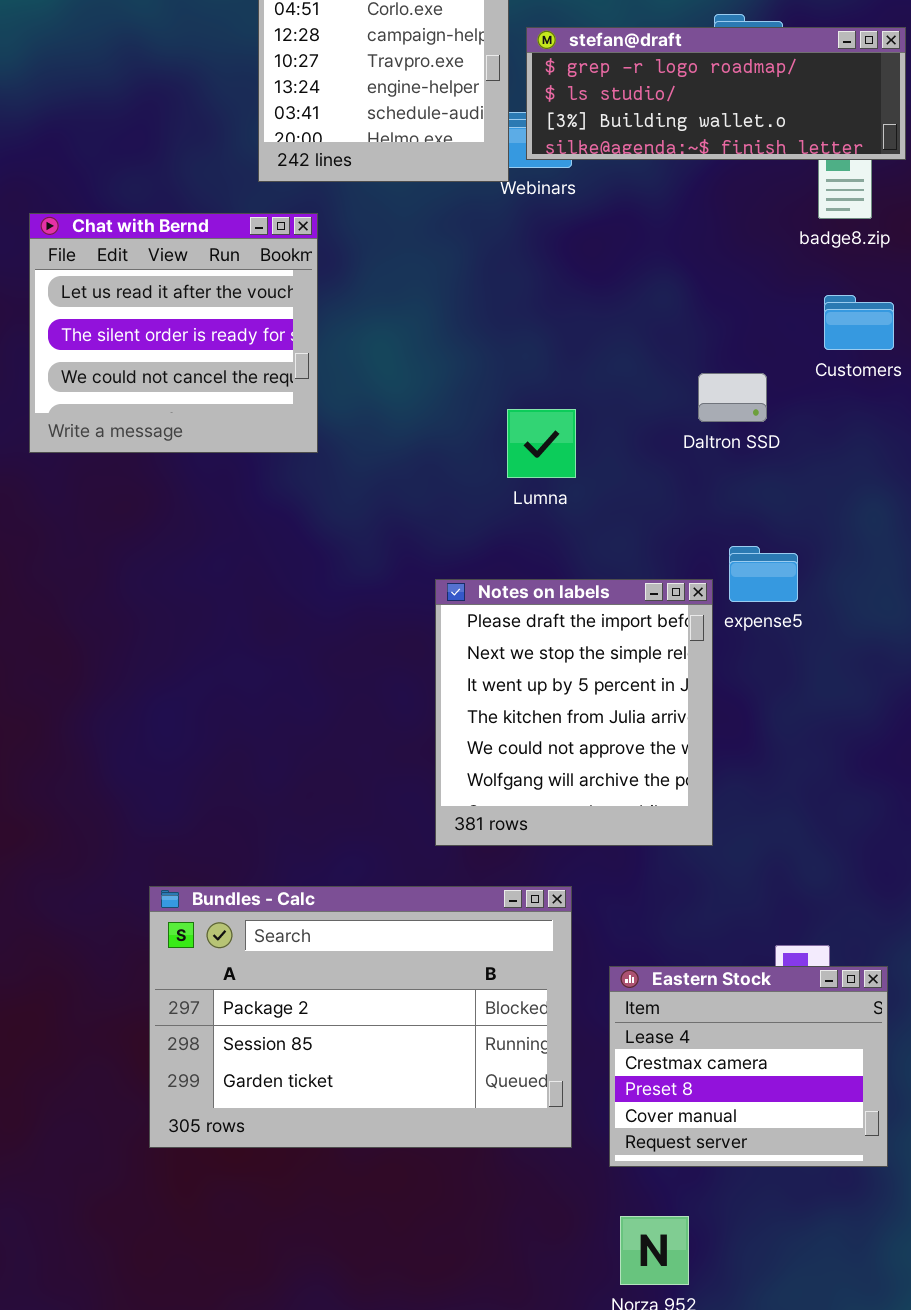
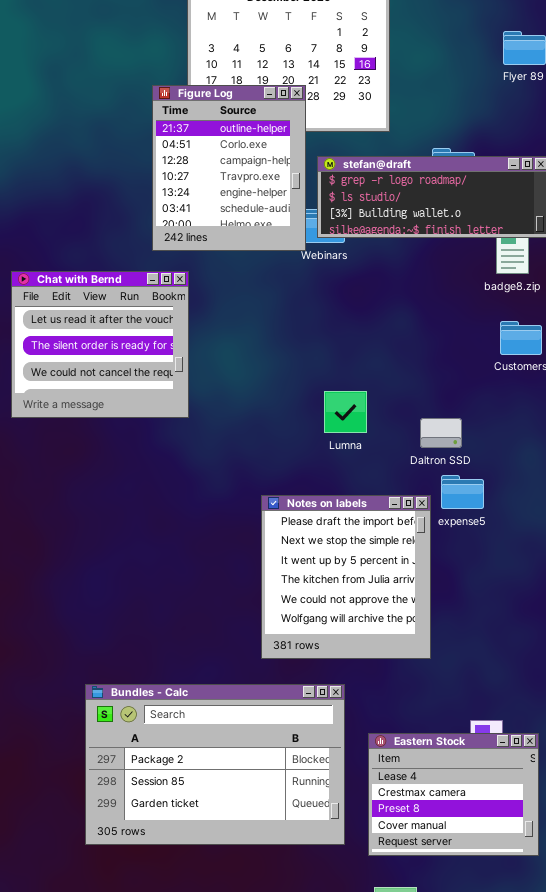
Daltron SSD: [698,373,767,422] -> [420,418,462,448], moved
Lumna: [507,409,576,478] -> [324,391,367,433], moved

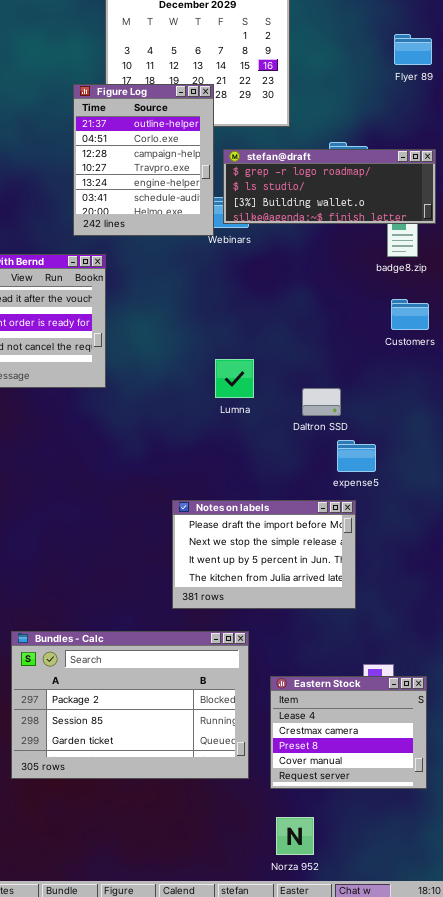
Lumna: [324,391,367,433] -> [215,359,254,398], moved
Daltron SSD: [420,418,462,448] -> [302,388,341,416], moved
Notes on labels: [261,495,431,659] -> [172,500,356,609], resized

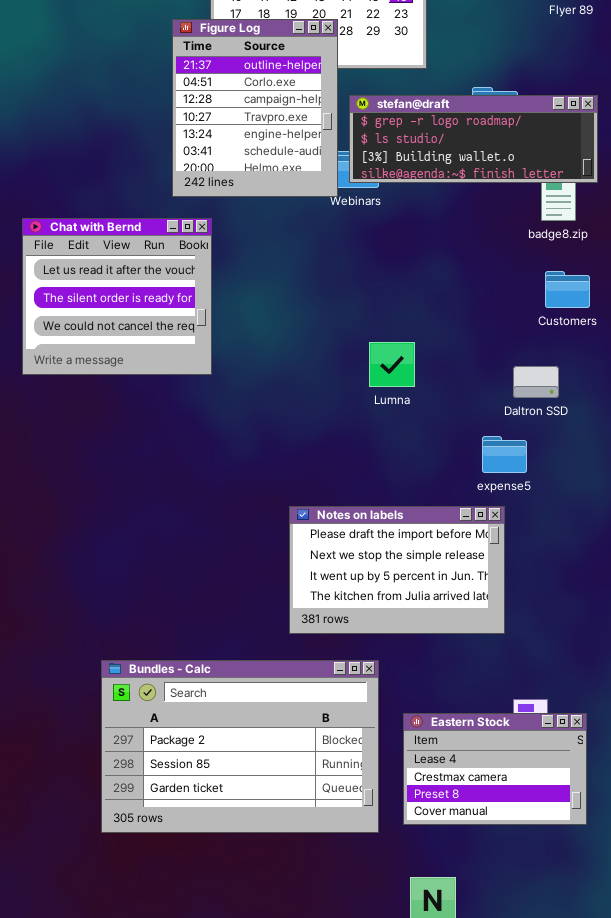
Lumna: [215,359,254,398] -> [369,342,415,387], moved
Daltron SSD: [302,388,341,416] -> [513,366,559,398], moved
Eastern Stock: [270,676,427,789] -> [403,713,587,825], resized

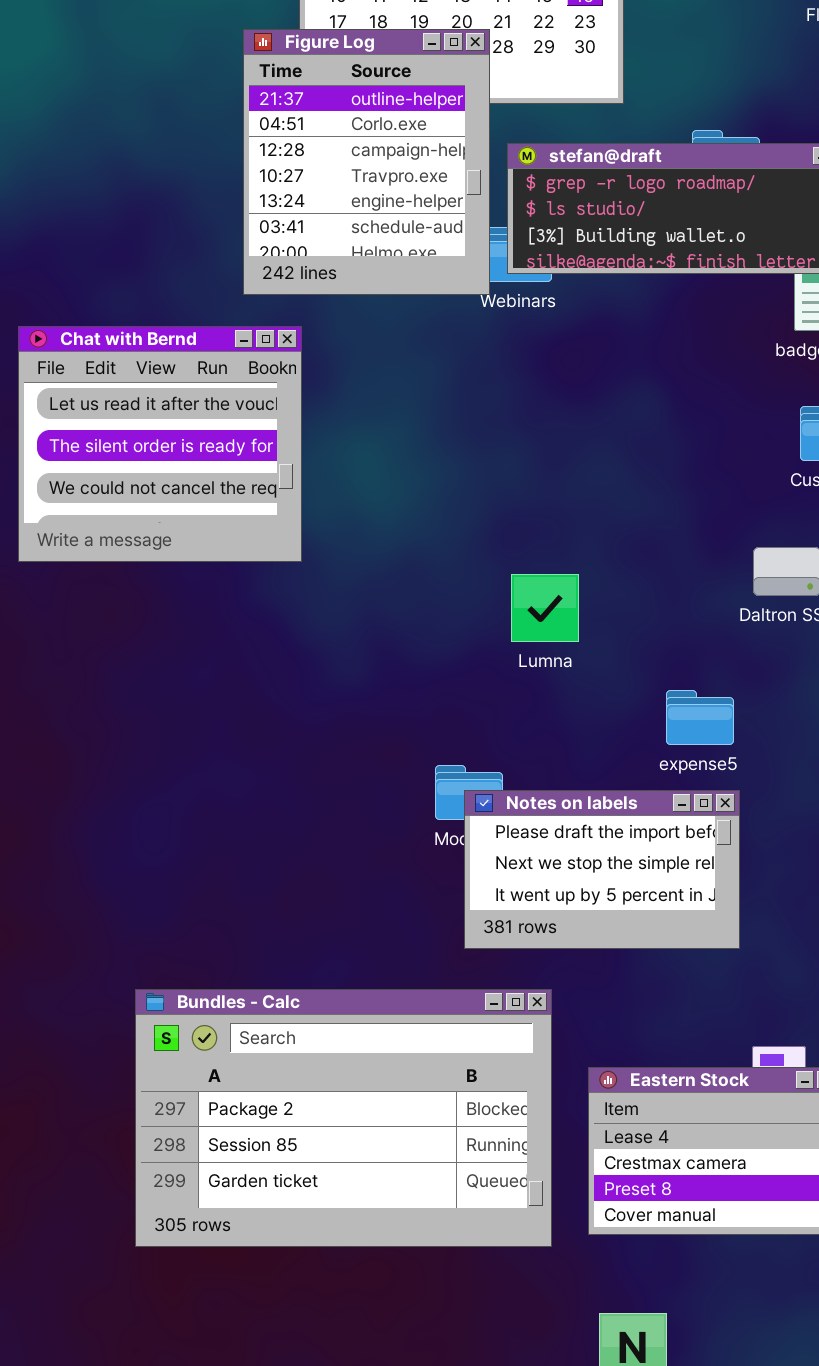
Lumna: [369,342,415,387] -> [511,574,579,642], moved
expense5: [482,436,527,473] -> [666,690,734,745], moved
Notes on labels: [289,506,505,634] -> [464,790,740,949], resized

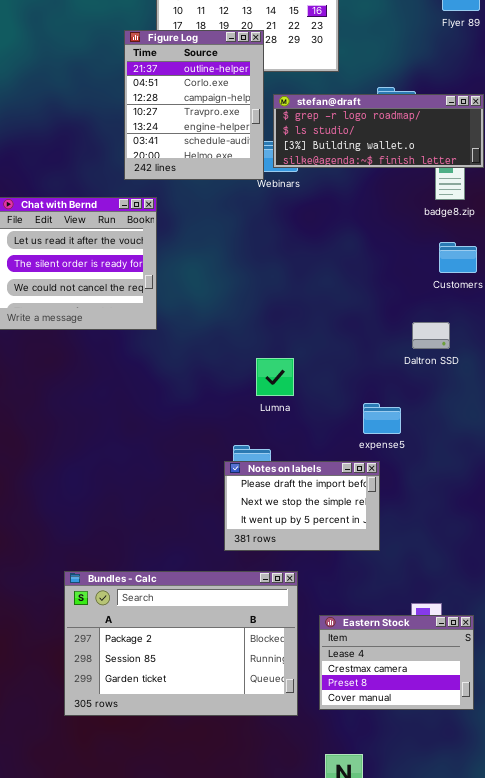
Lumna: [511,574,579,642] -> [256,358,294,396], moved
Notes on labels: [464,790,740,949] -> [224,461,380,551], moved

